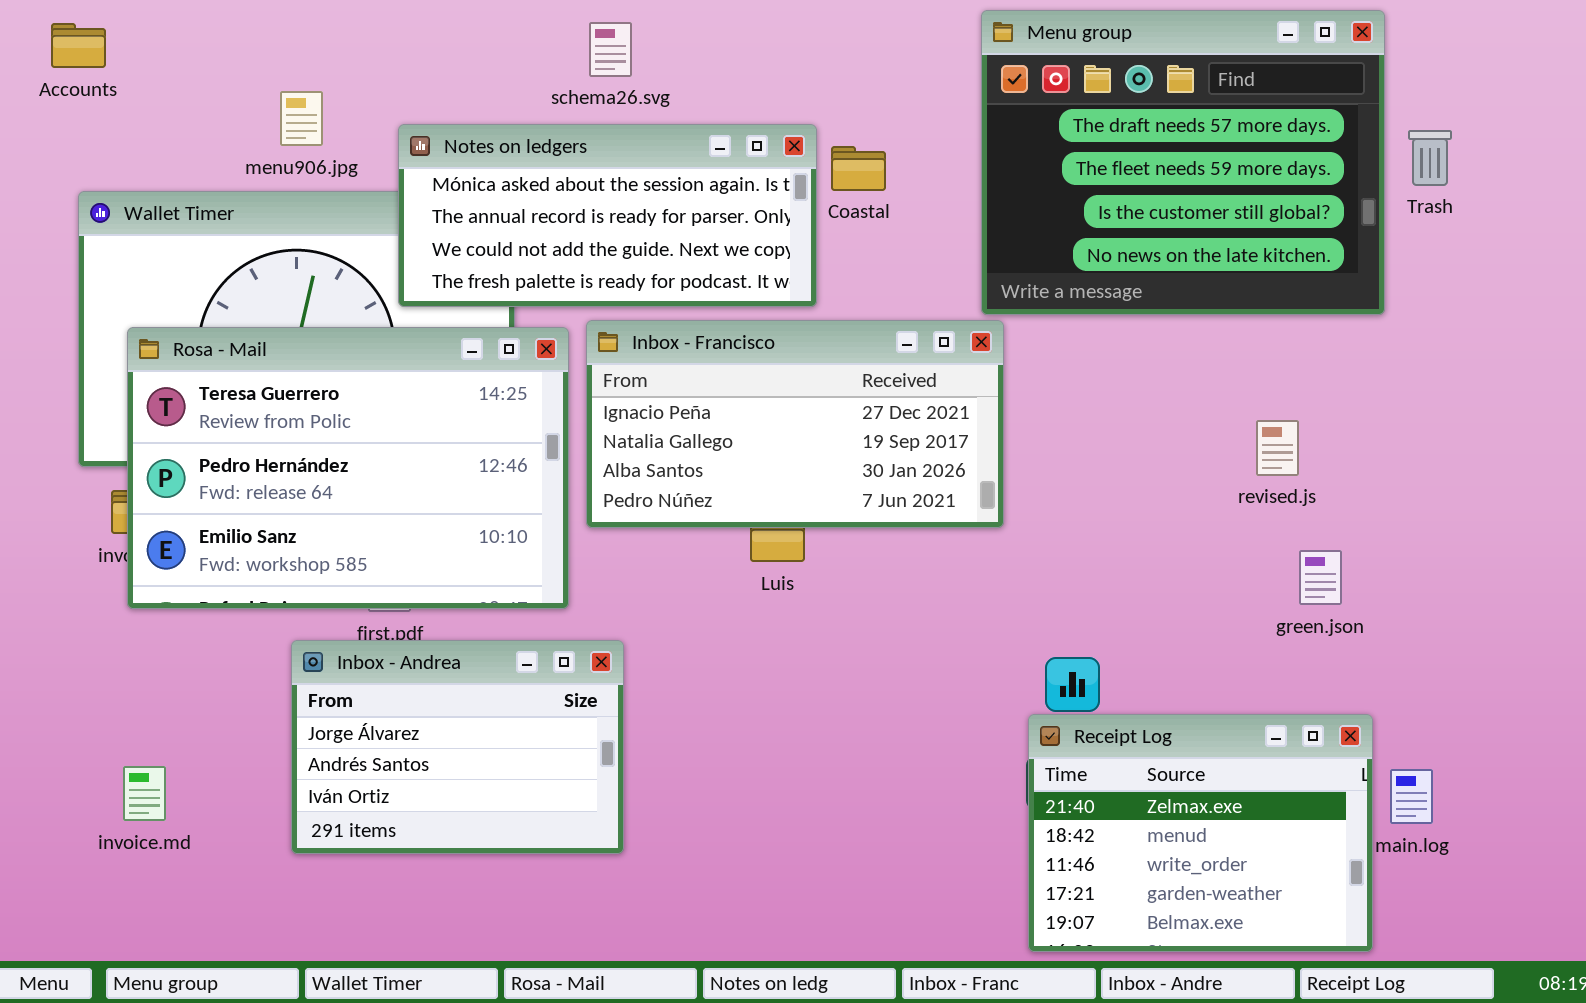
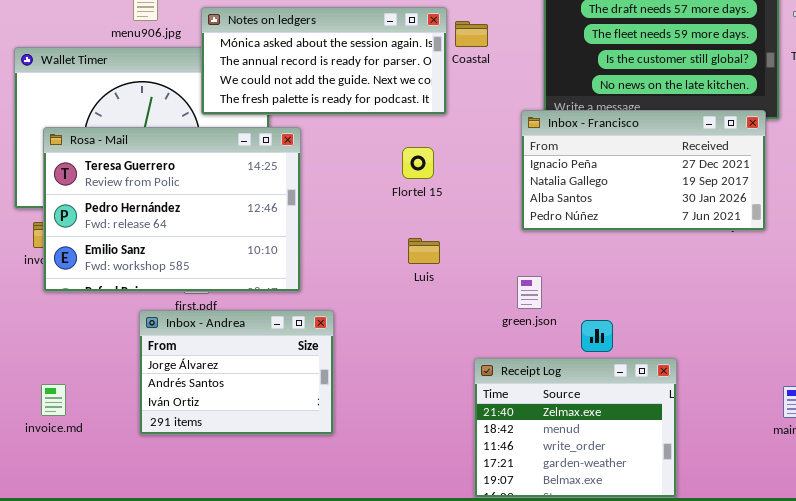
Inbox - Francisco: [586,320,1004,528] -> [521,110,766,231], moved
green.json: [1299,550,1342,605] -> [517,276,542,309], moved
Receipt Log: [1028,714,1373,952] -> [474,358,677,498], moved

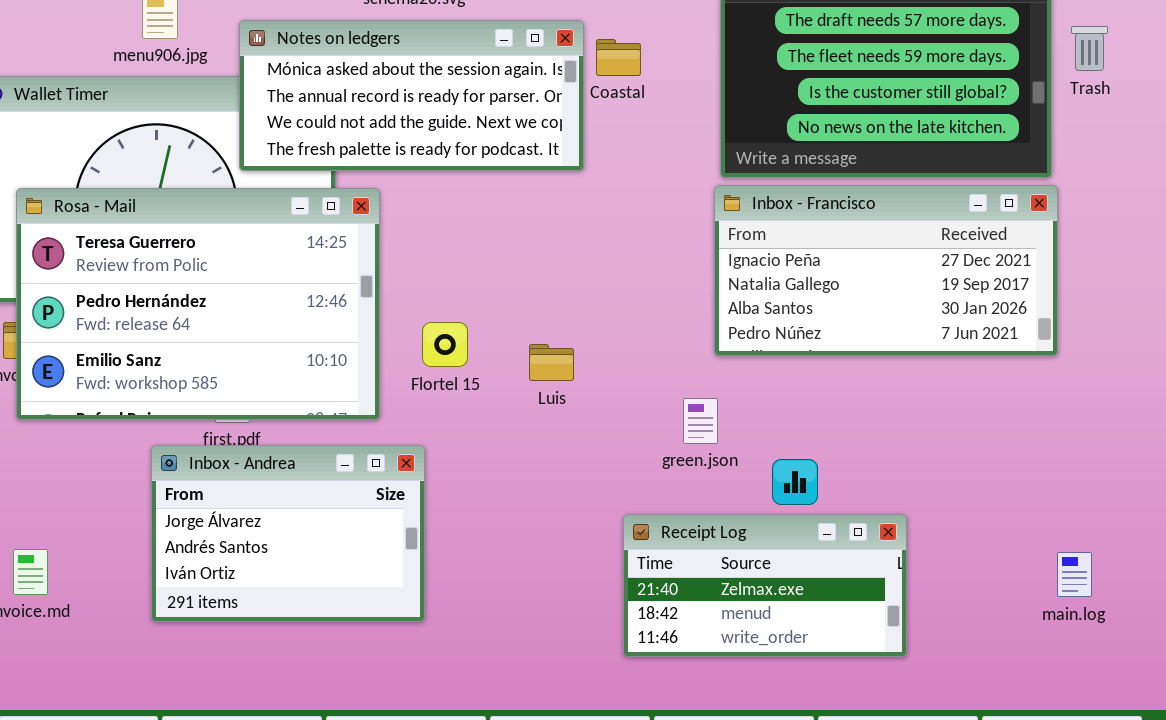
Inbox - Francisco: [521,110,766,231] -> [714,185,1058,356], moved
Flortel 15: [402,147,434,179] -> [422,322,468,367], moved
Receipt Log: [474,358,677,498] -> [623,514,907,657], resized

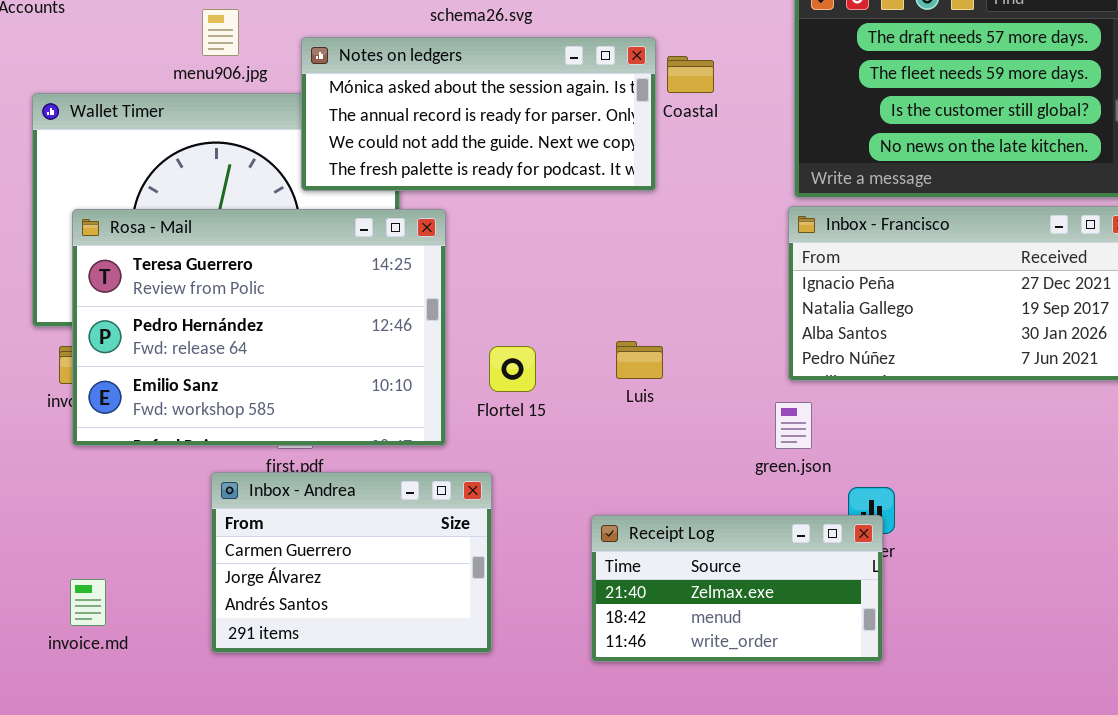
Luis: [529,344,574,381] -> [616,341,663,379], moved
green.json: [683,398,718,444] -> [775,402,812,449], moved
Inbox - Andrea: [151,445,425,622] -> [211,472,492,653], scrolled up 1 row
Receipt Log: [623,514,907,657] -> [591,515,883,662], moved

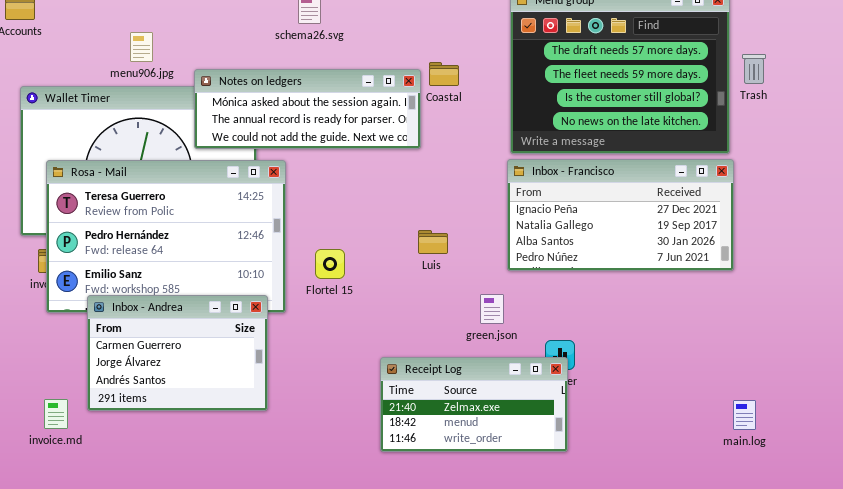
Notes on ledgers: [301,37,656,191] -> [194,69,421,149], resized
Luis: [616,341,663,379] -> [418,230,448,254], moved
green.json: [775,402,812,449] -> [480,294,504,324], moved
Inbox - Andrea: [211,472,492,653] -> [87,295,268,411], moved

